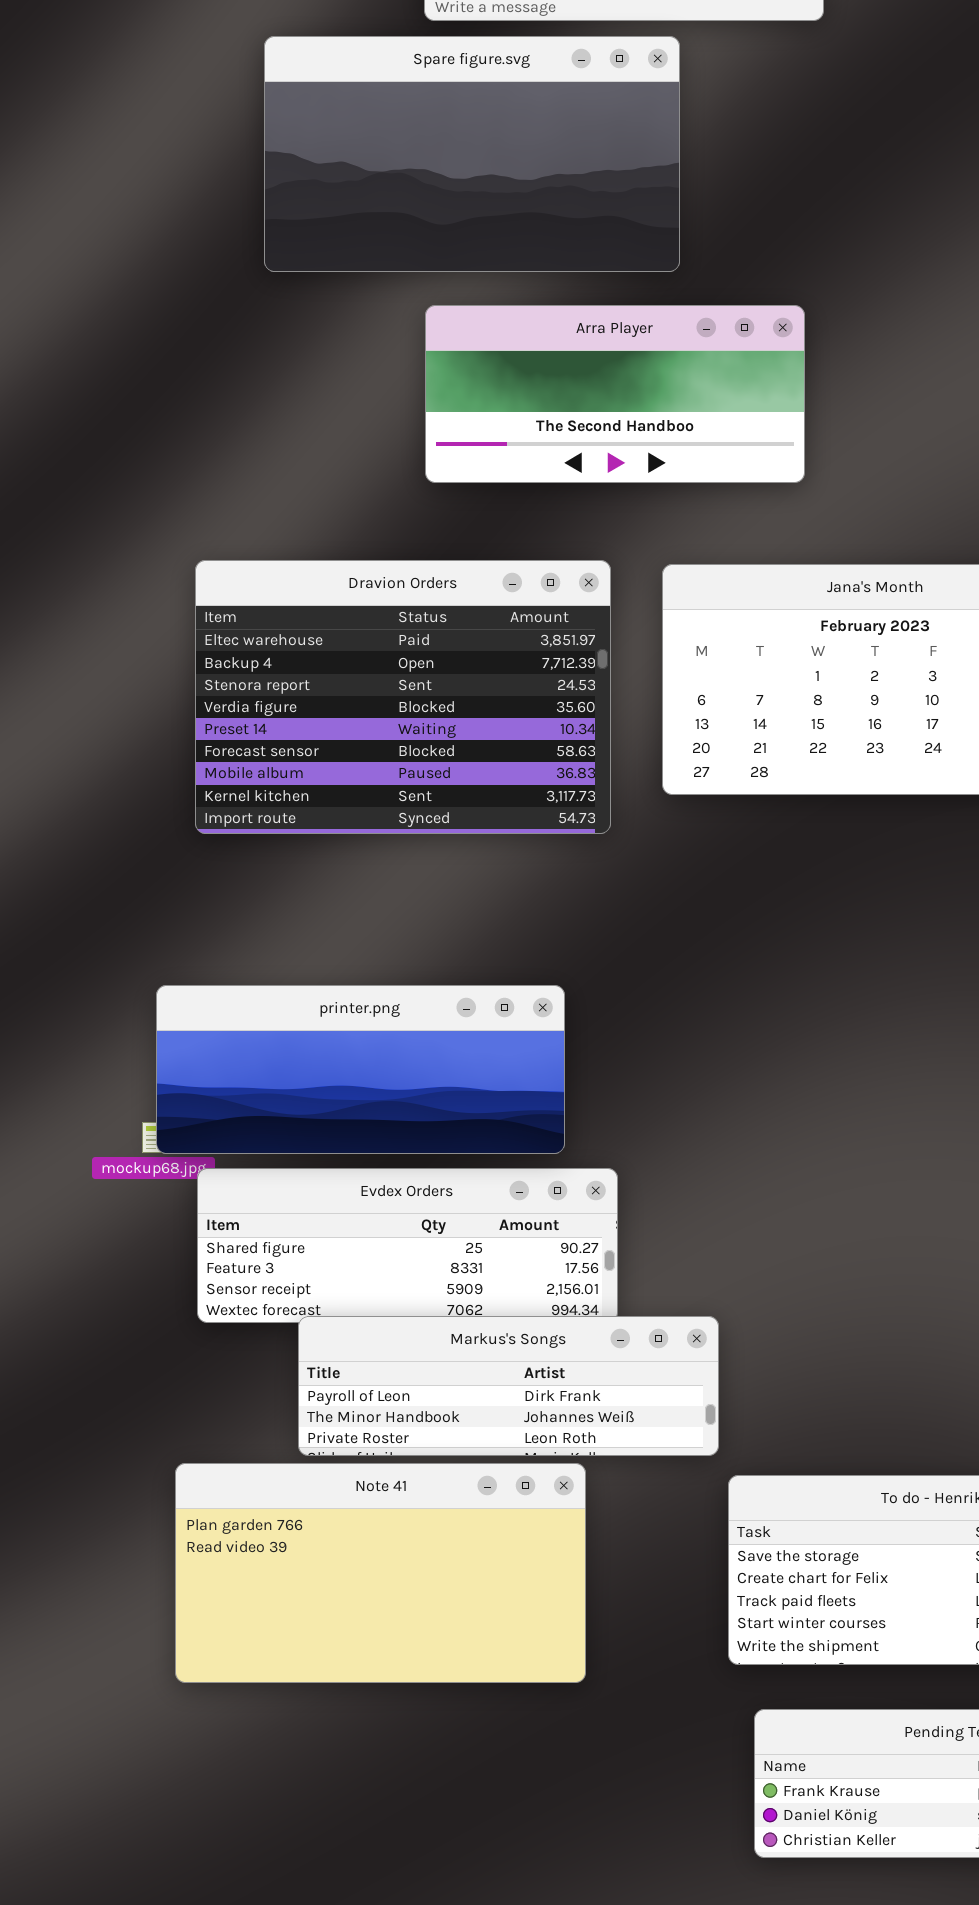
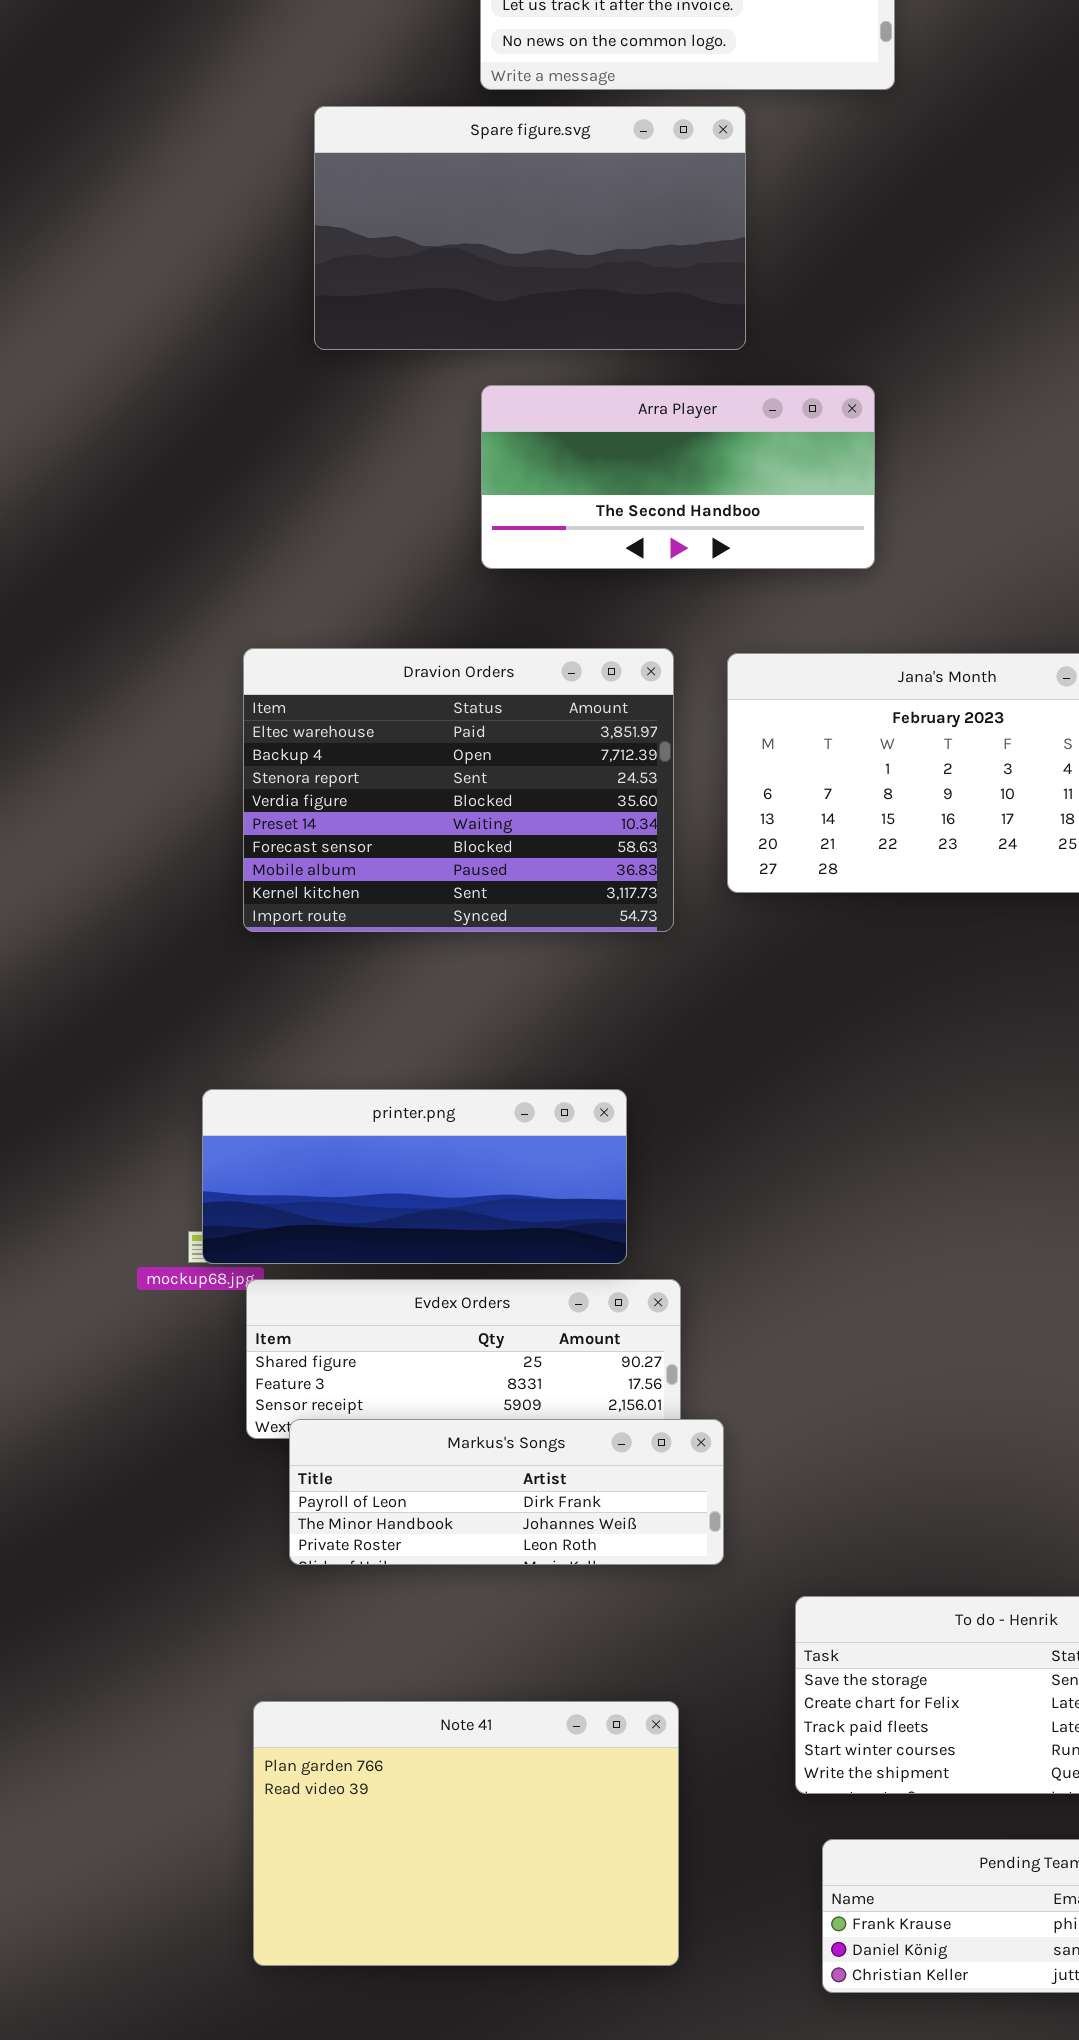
Markus's Songs: [298,1316,719,1456] -> [289,1419,724,1565], moved
Note 41: [175,1463,586,1683] -> [253,1701,679,1966], moved, resized

